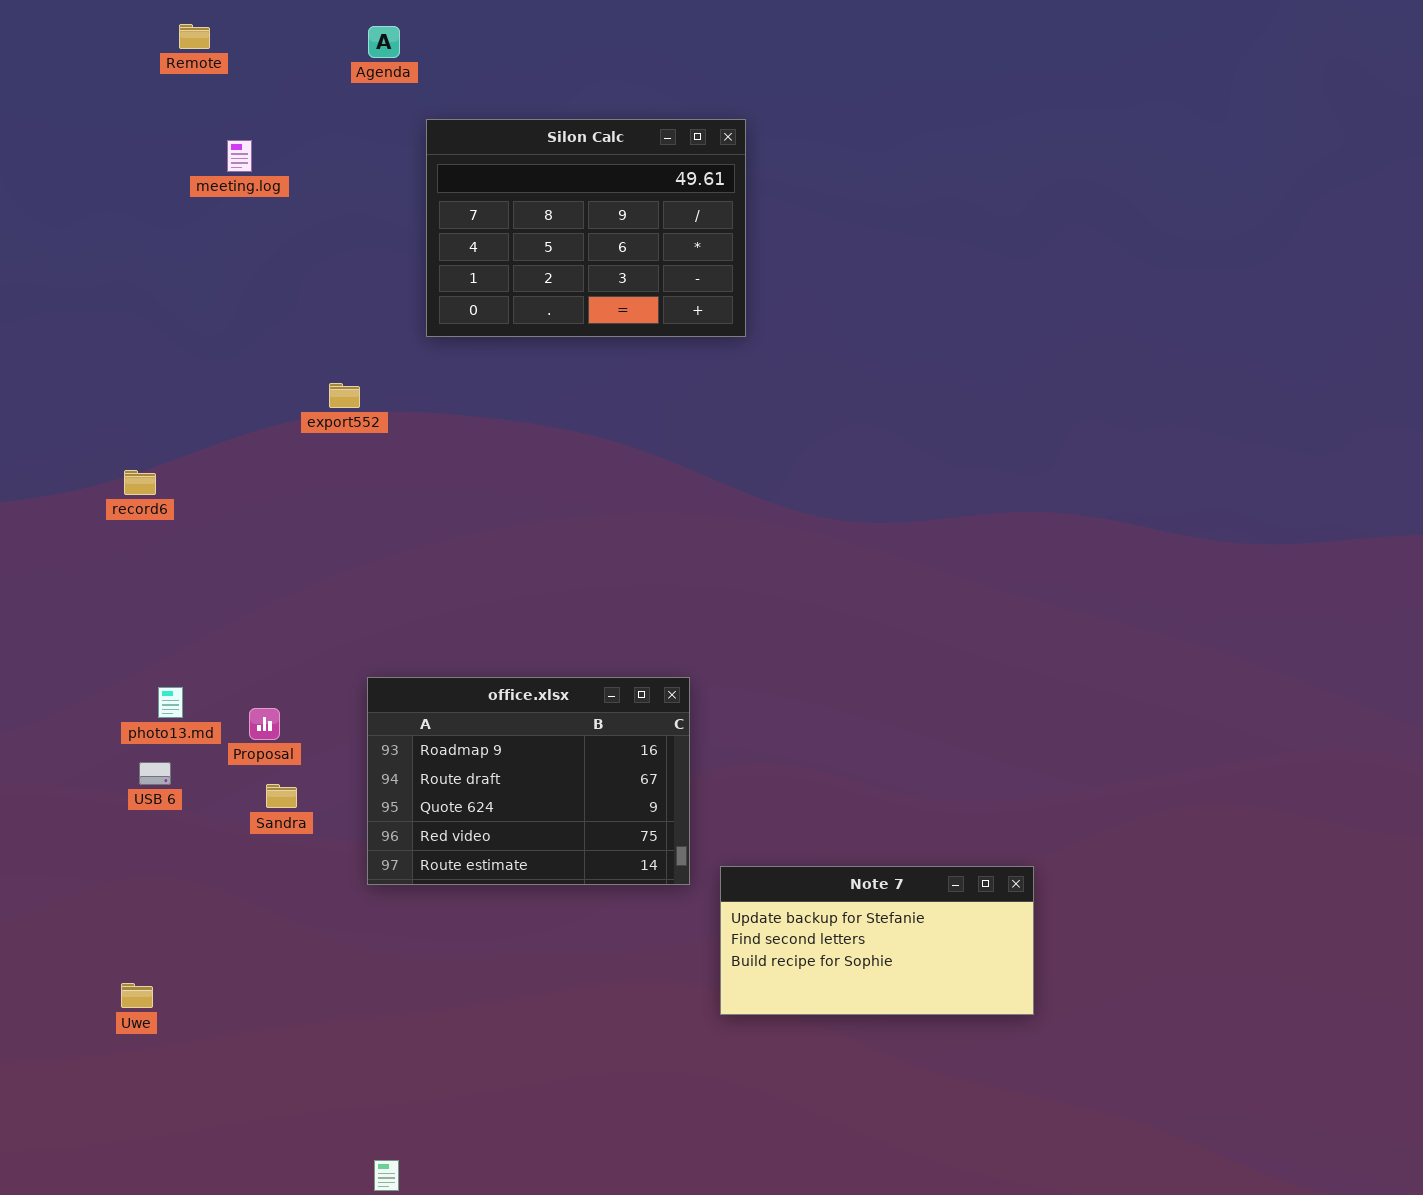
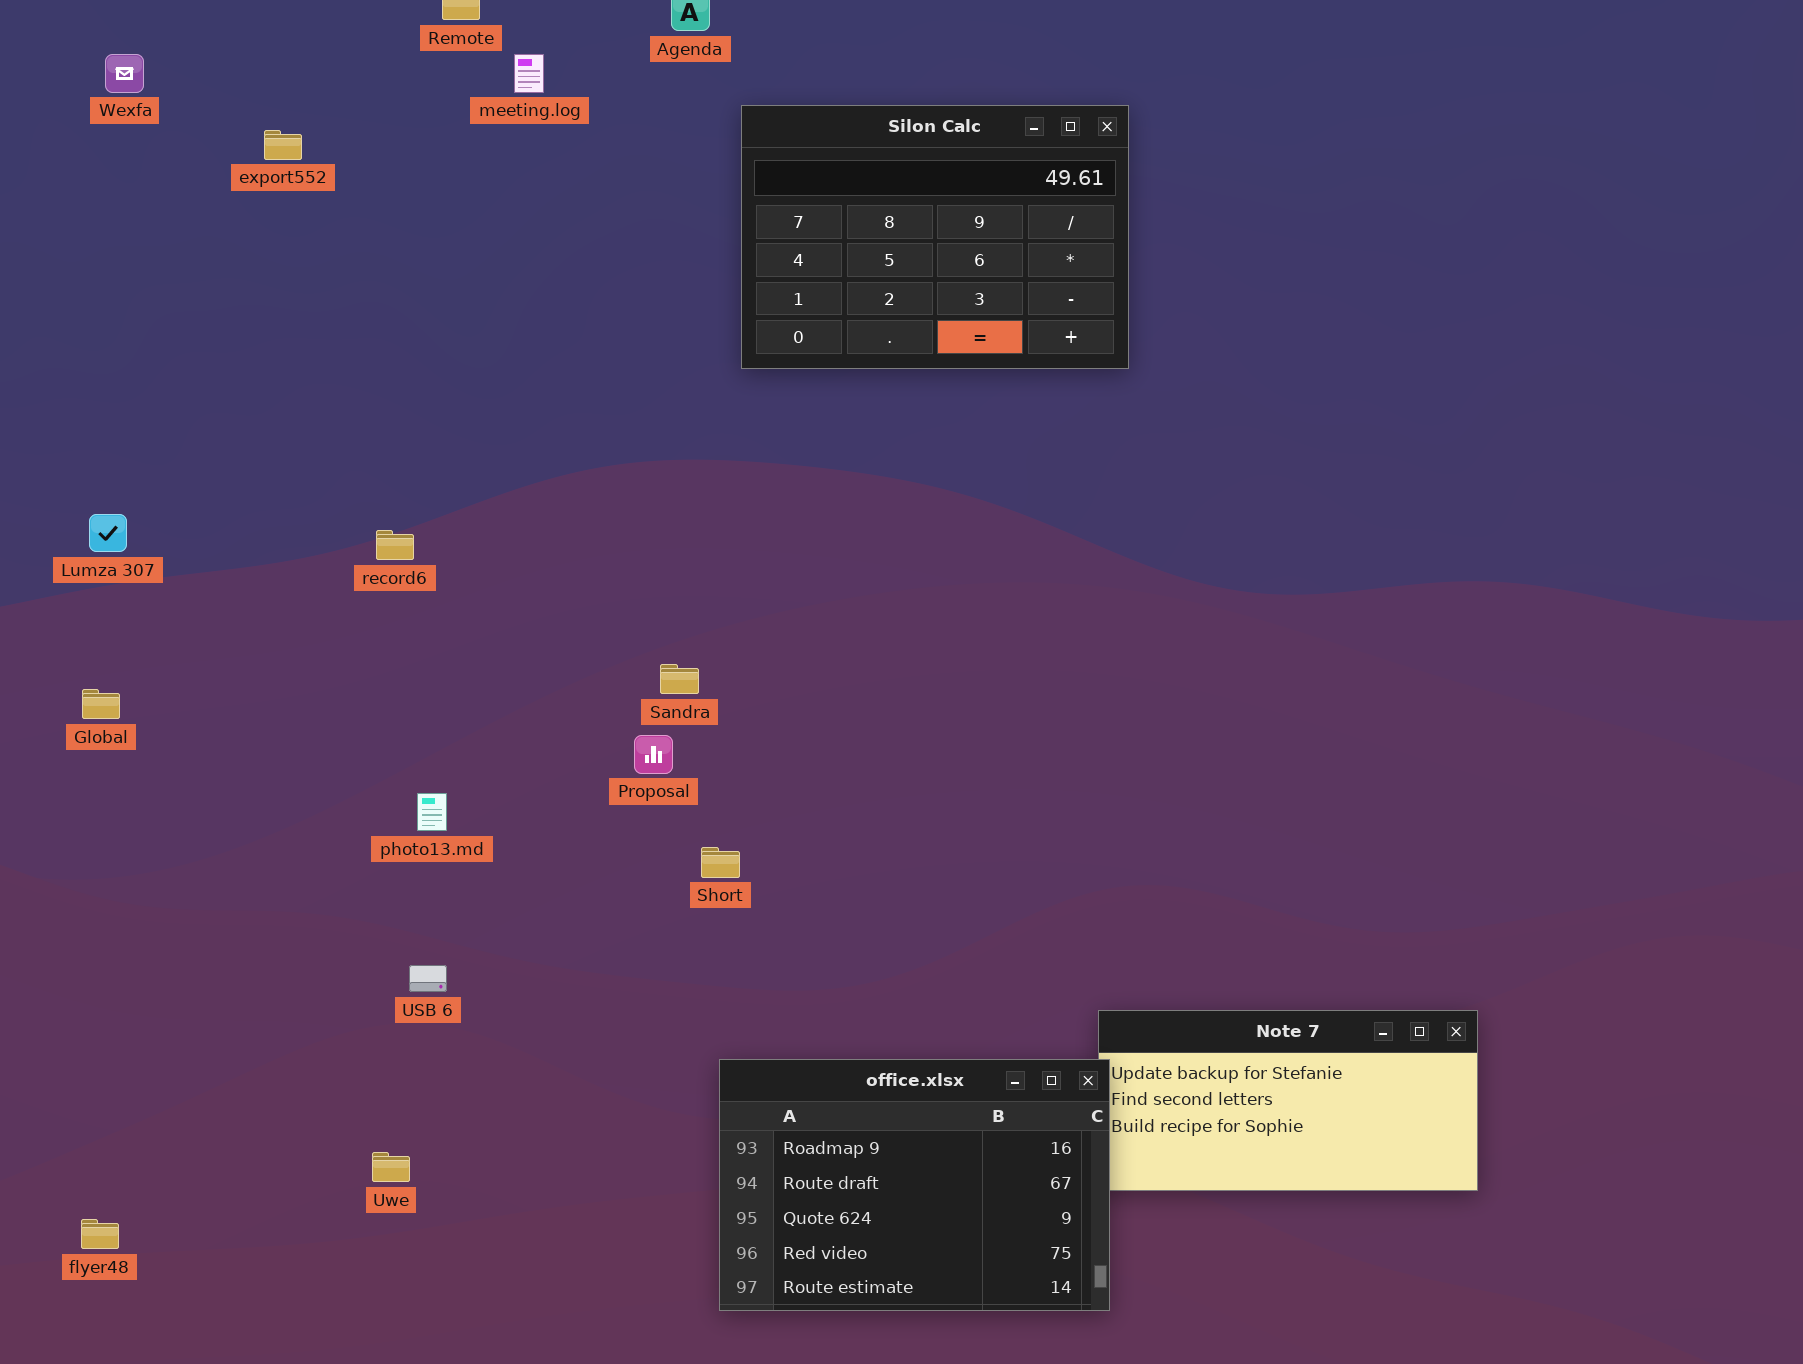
meeting.log: [227,140,252,172] -> [514,54,544,93], moved
export552: [329,383,360,408] -> [264,130,302,160], moved
office.xlsx: [367,677,690,885] -> [719,1059,1110,1311], moved
Proposal: [249,708,280,740] -> [634,735,673,774], moved
USB 6: [139,762,171,785] -> [409,965,447,992], moved
Sandra: [266,784,297,808] -> [660,664,699,694], moved

